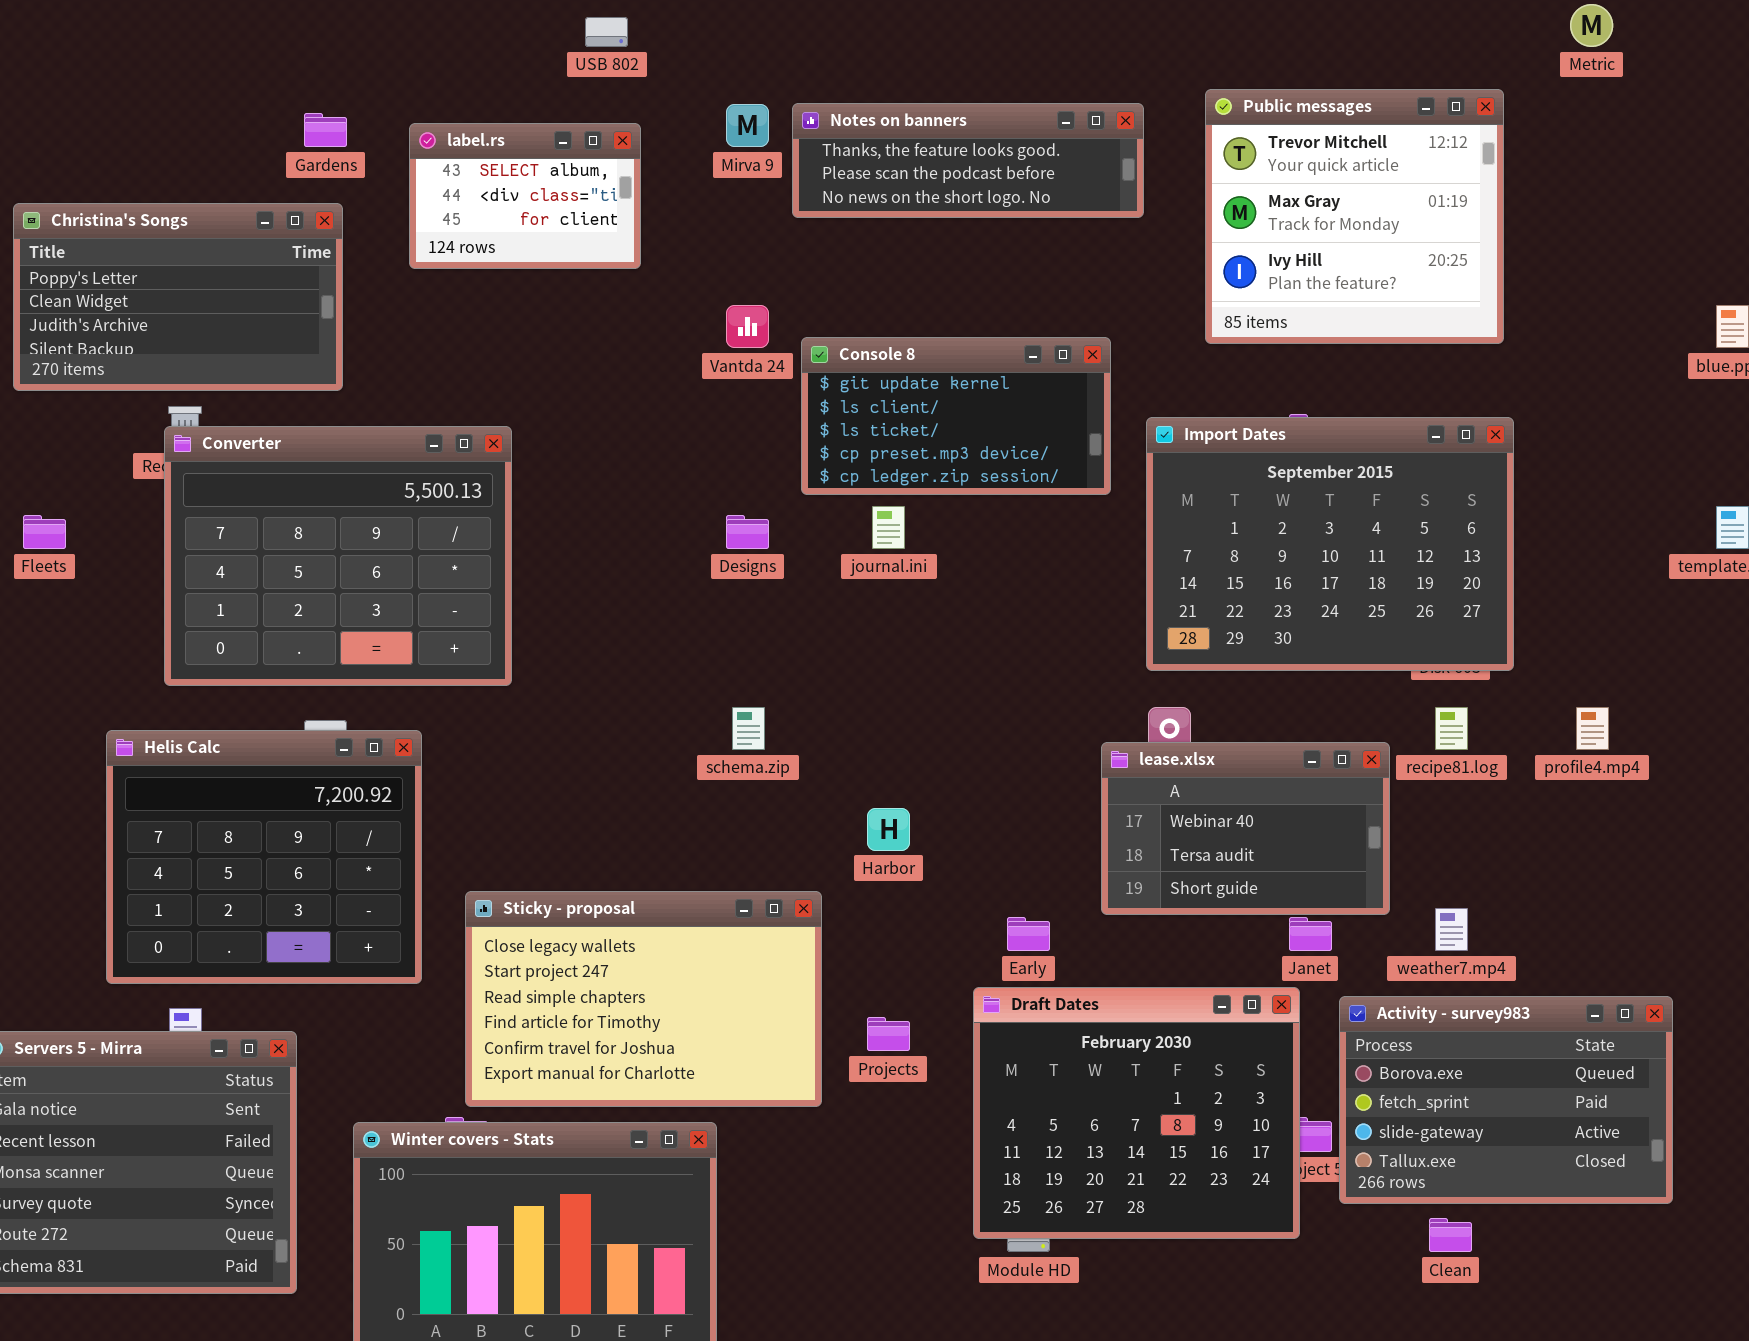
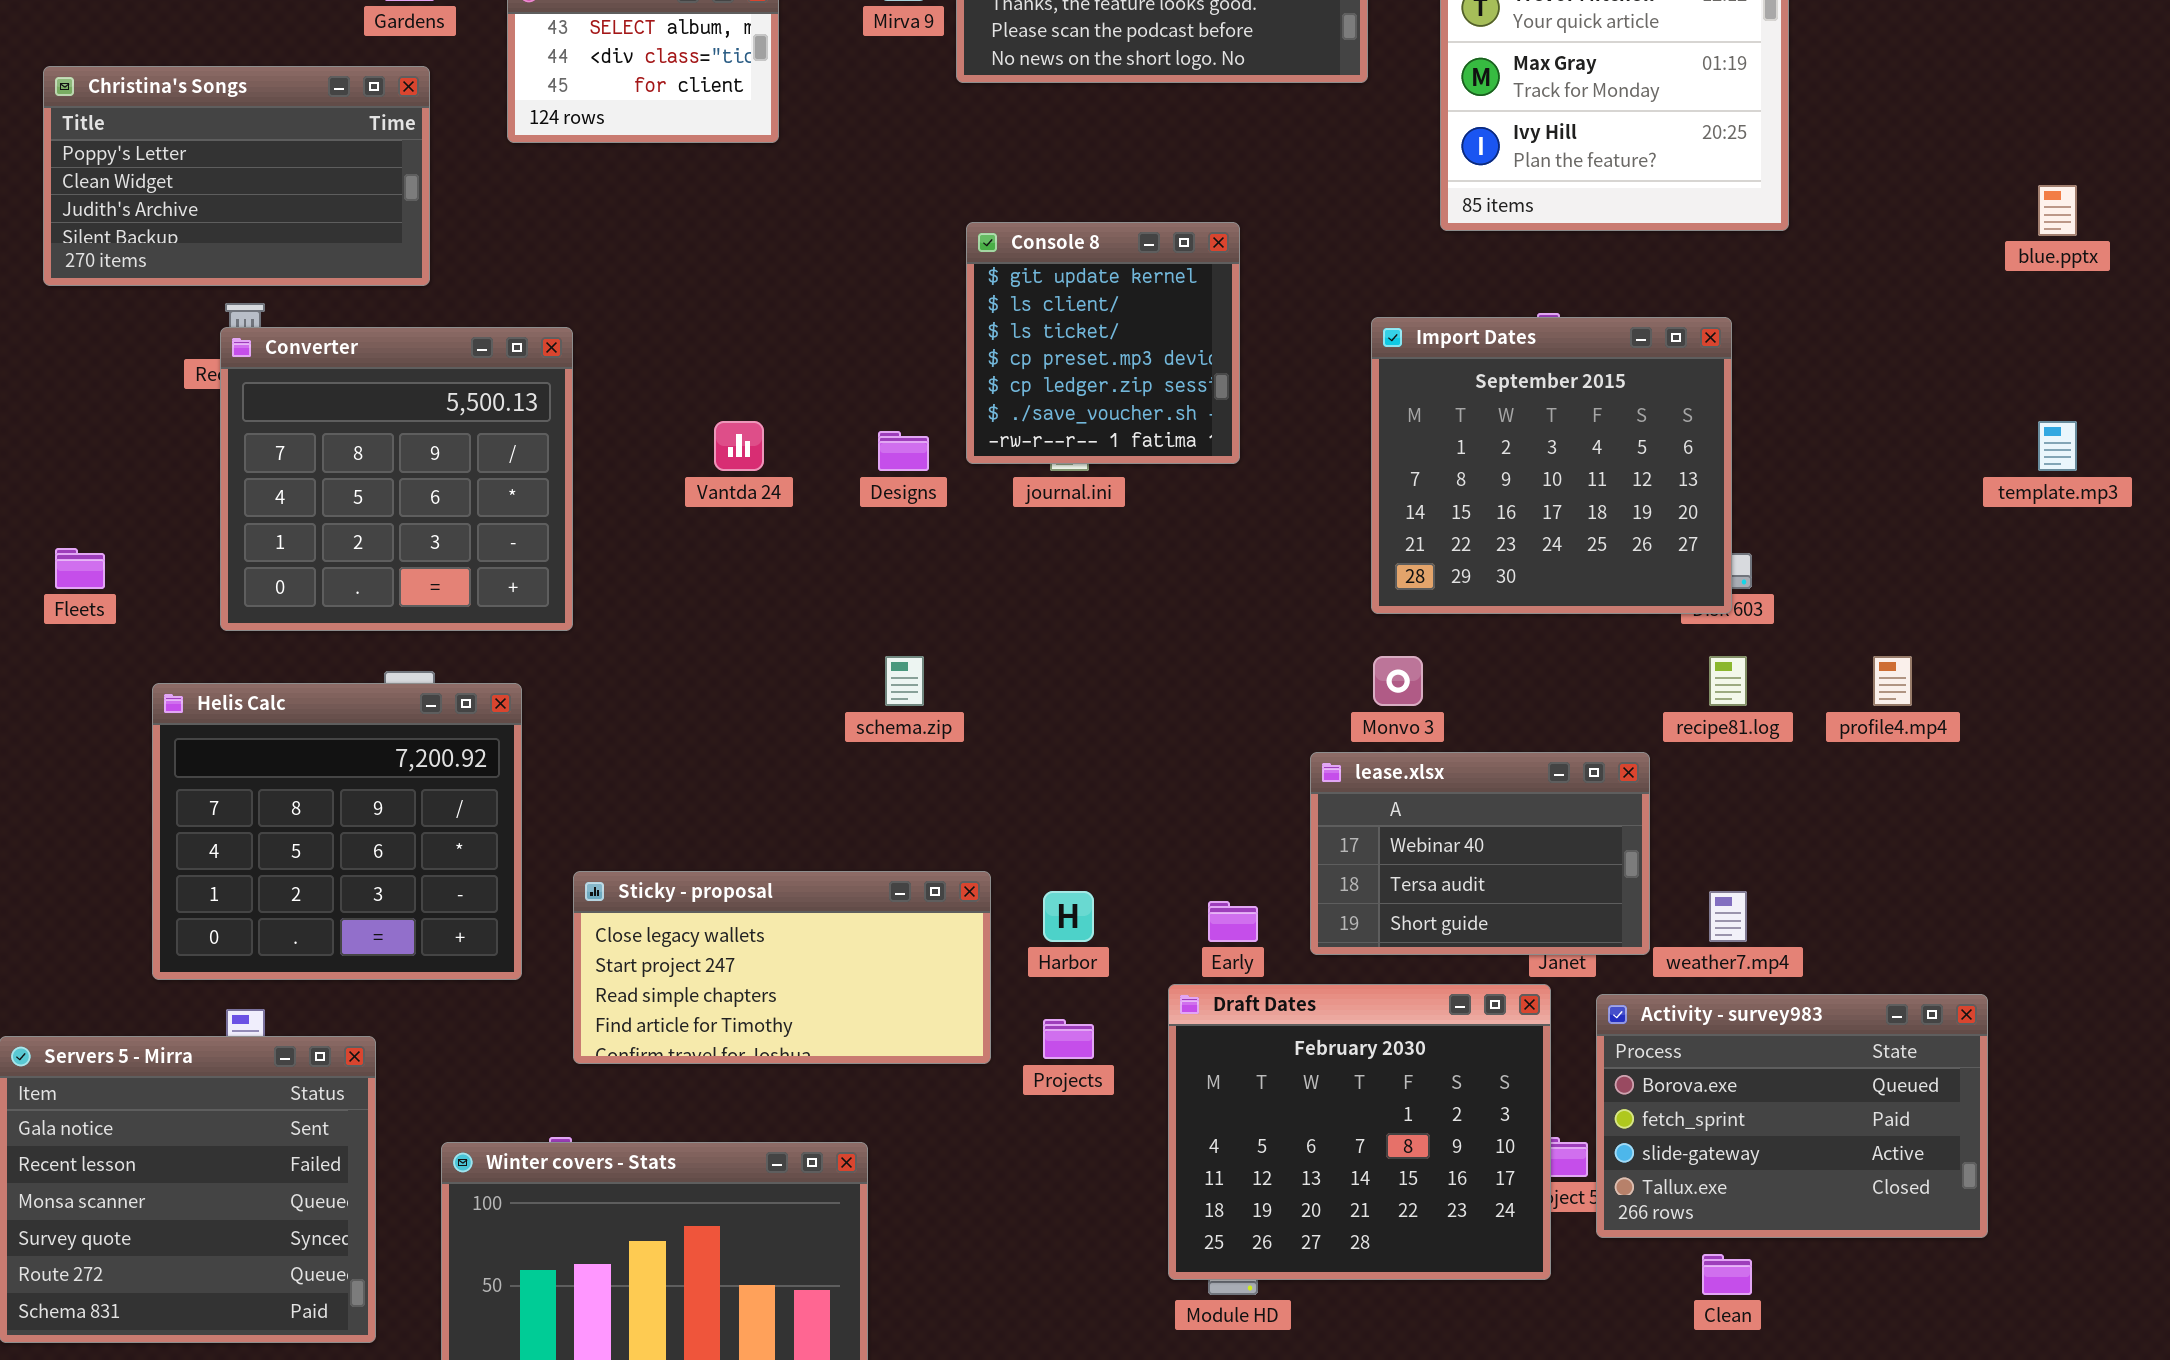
Vantda 24: [726,305,769,348] -> [714,421,764,471], moved
Console 8: [801,337,1111,495] -> [966,222,1240,464], resized
Import Dates: [1146,417,1514,671] -> [1371,317,1732,614], resized
Converter: [164,426,512,686] -> [220,327,573,631], resized
Fleets: [23,515,66,549] -> [55,548,105,589], moved
lease.xlsx: [1101,742,1390,915] -> [1310,752,1650,955], moved
Harbor: [867,808,910,851] -> [1043,891,1094,942], moved
Sticky - proposal: [465,891,822,1107] -> [573,871,991,1064], resized

